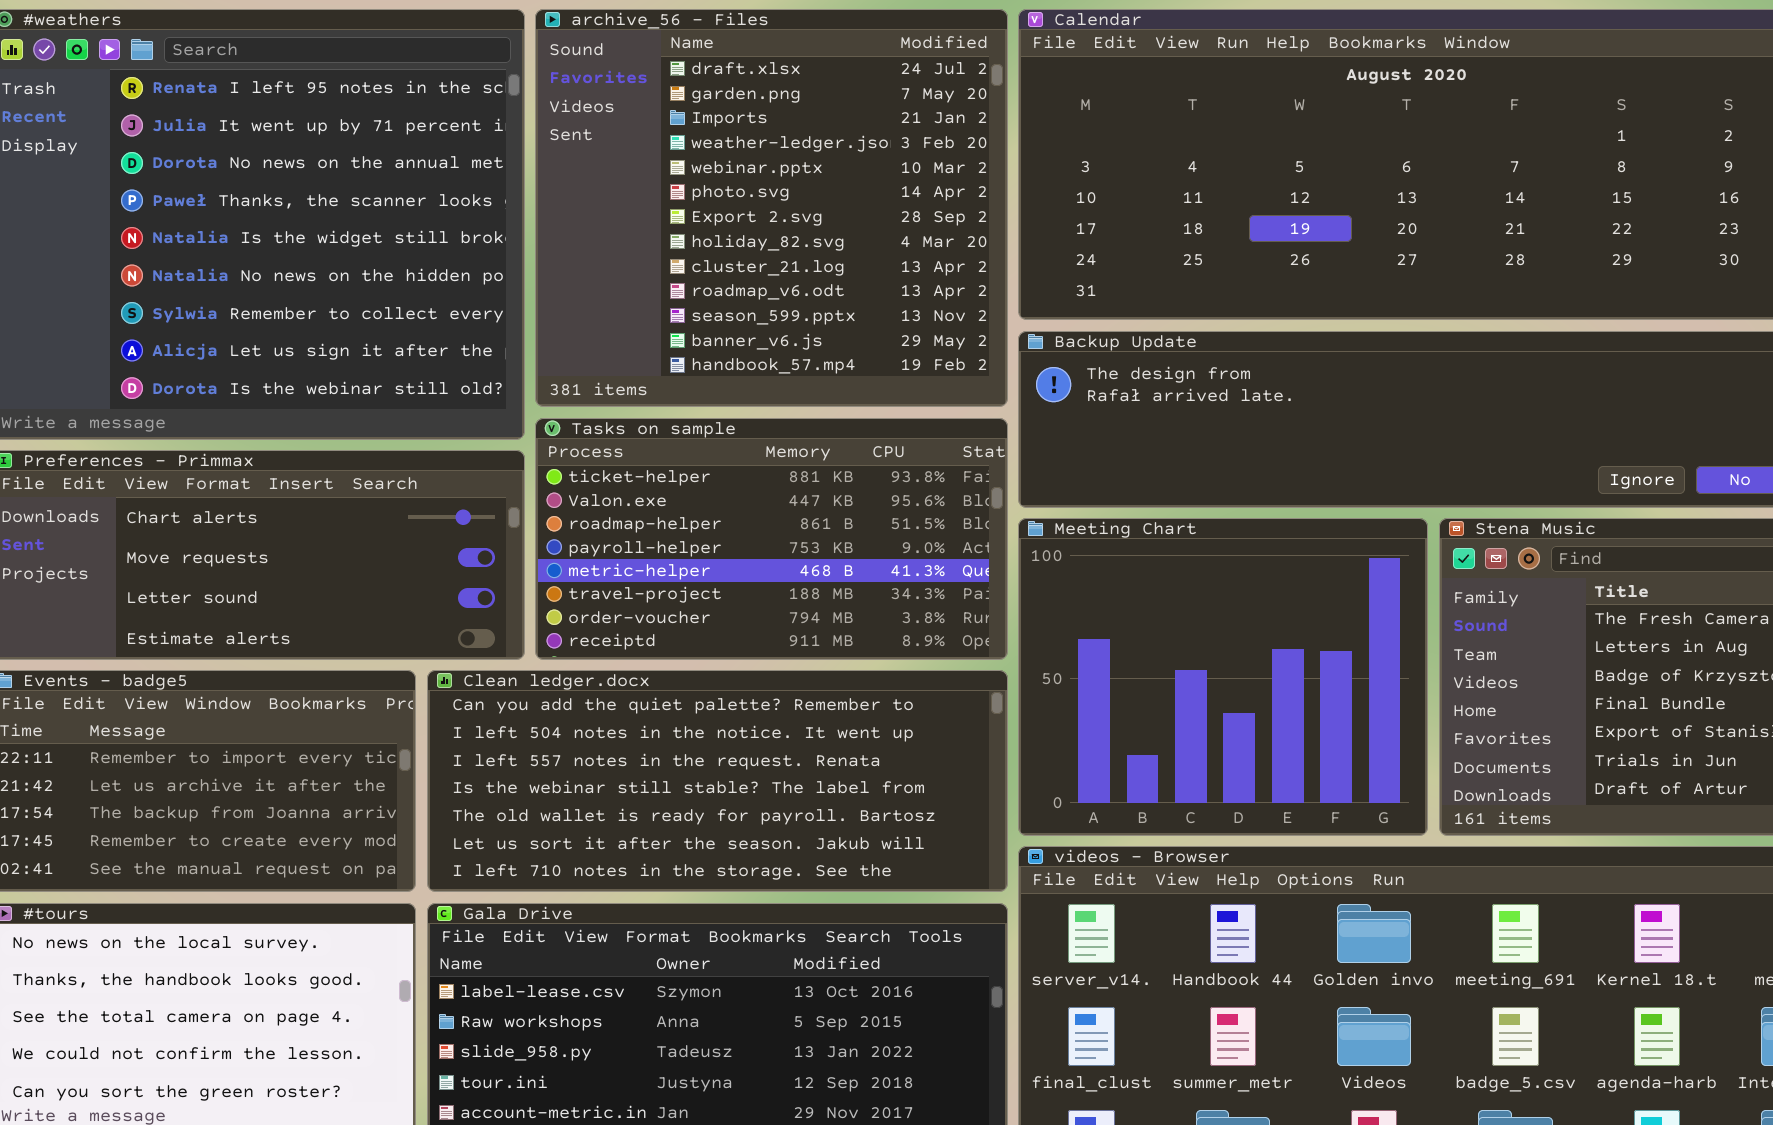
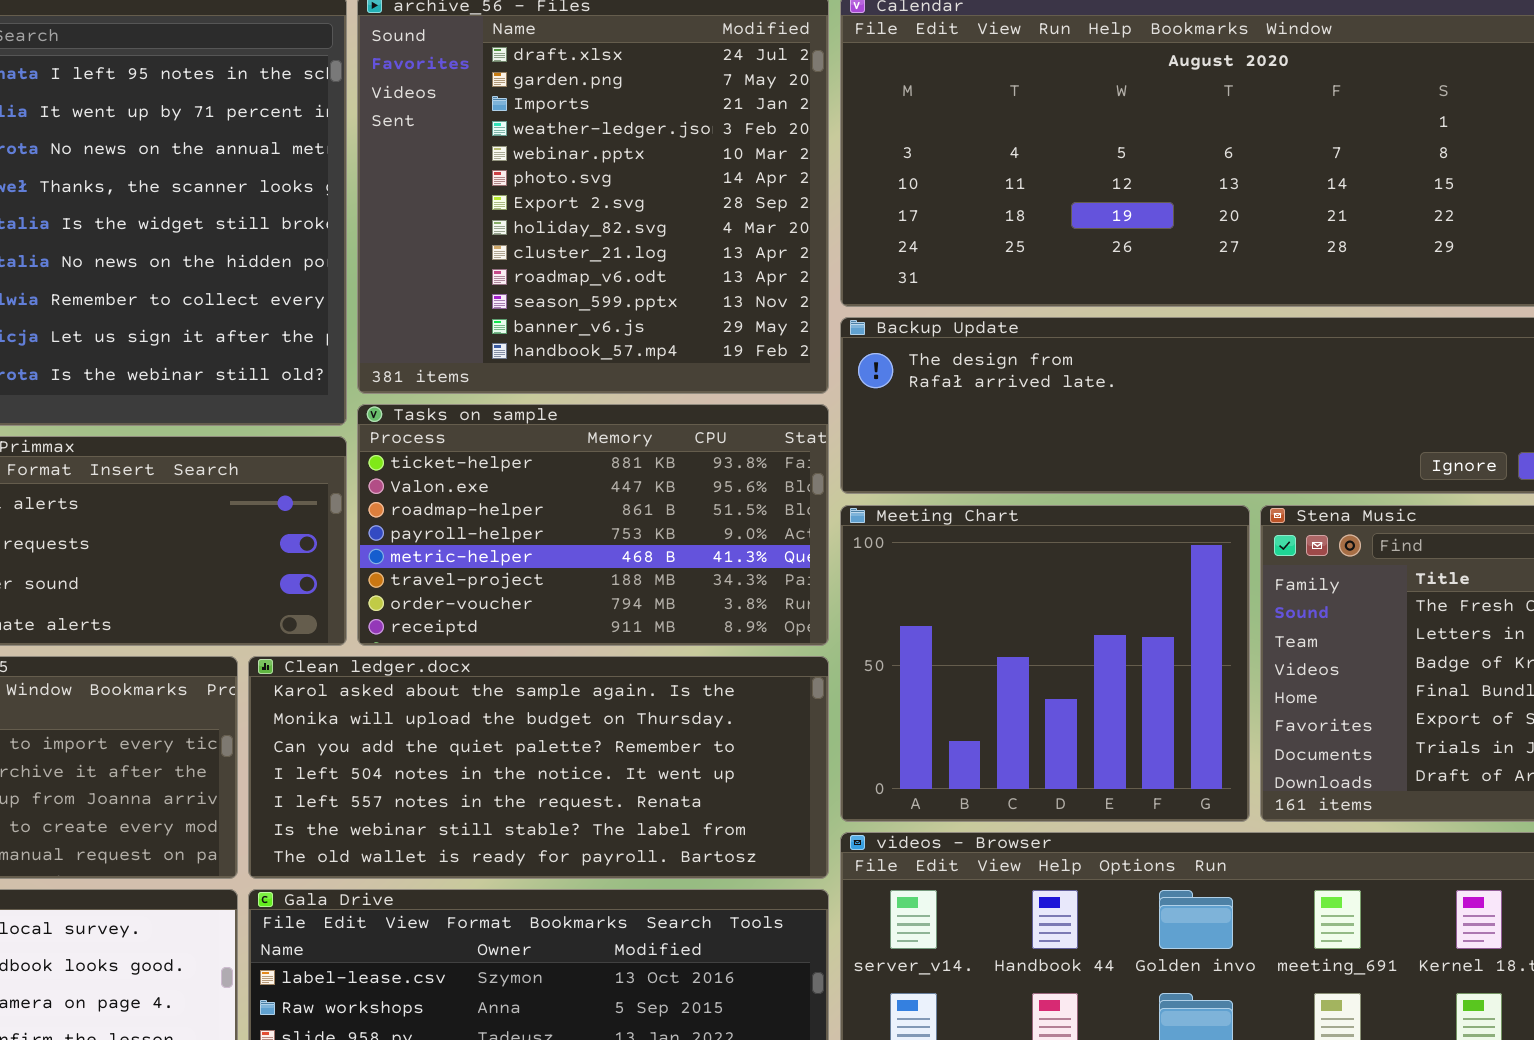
Clean ledger.docx: [427,670,1008,892] -> [248,656,829,879], scrolled up 2 rows

